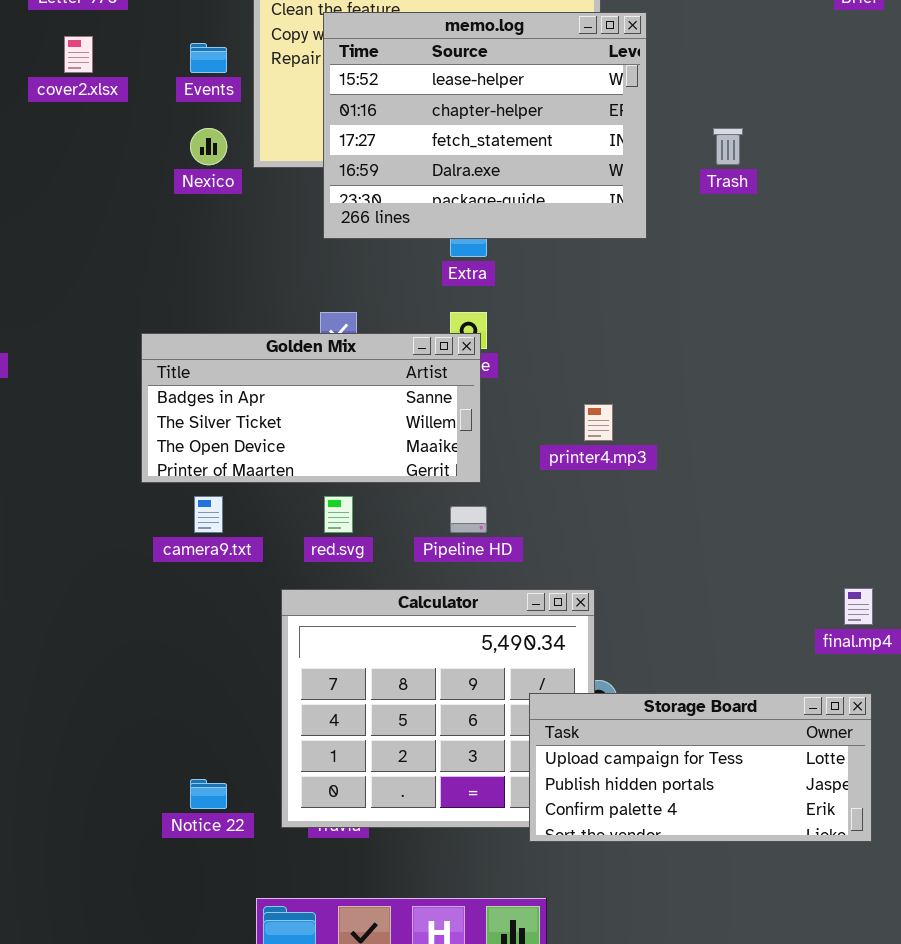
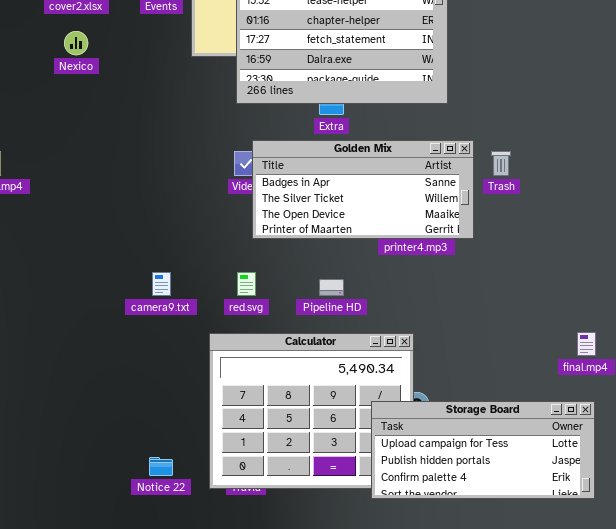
Nexico: [190,128,227,165] -> [64,31,88,55], moved
Trash: [713,128,743,165] -> [491,151,511,176], moved
Golden Mix: [141,333,481,483] -> [252,140,474,239], moved

